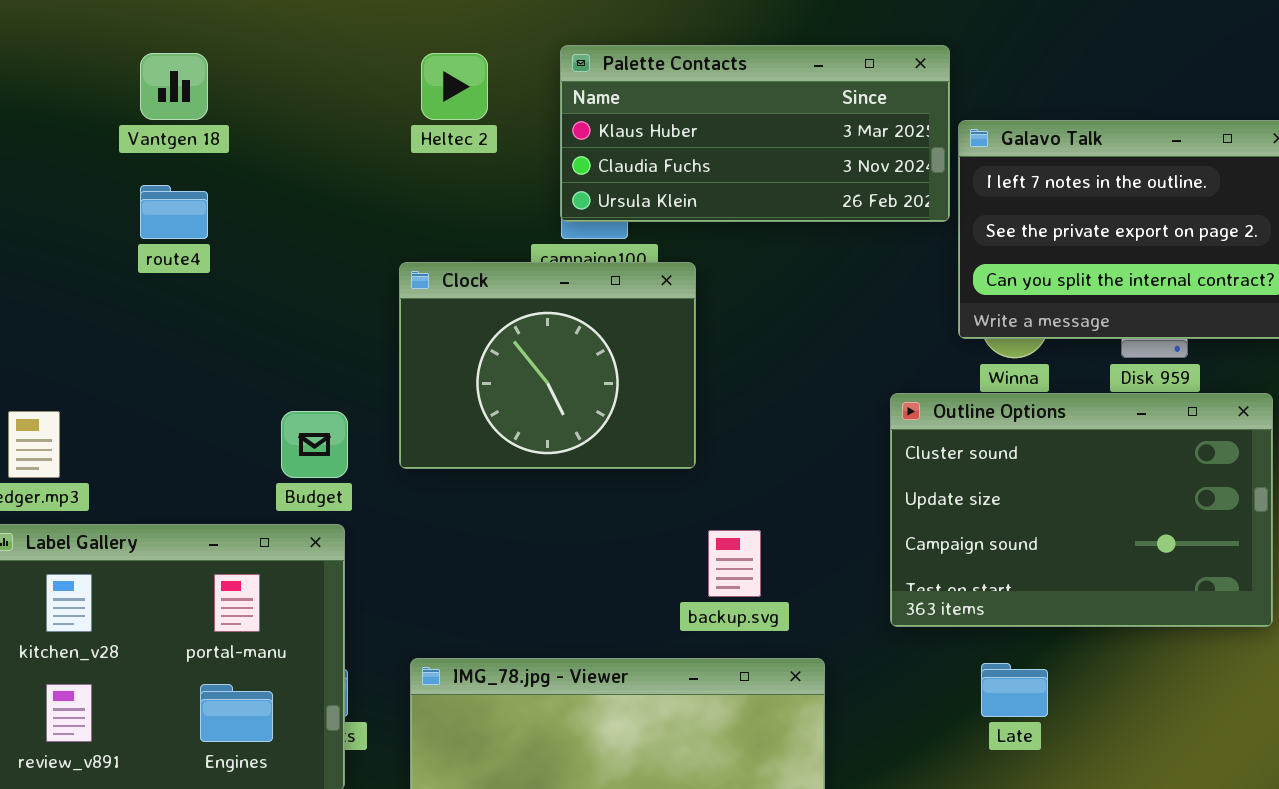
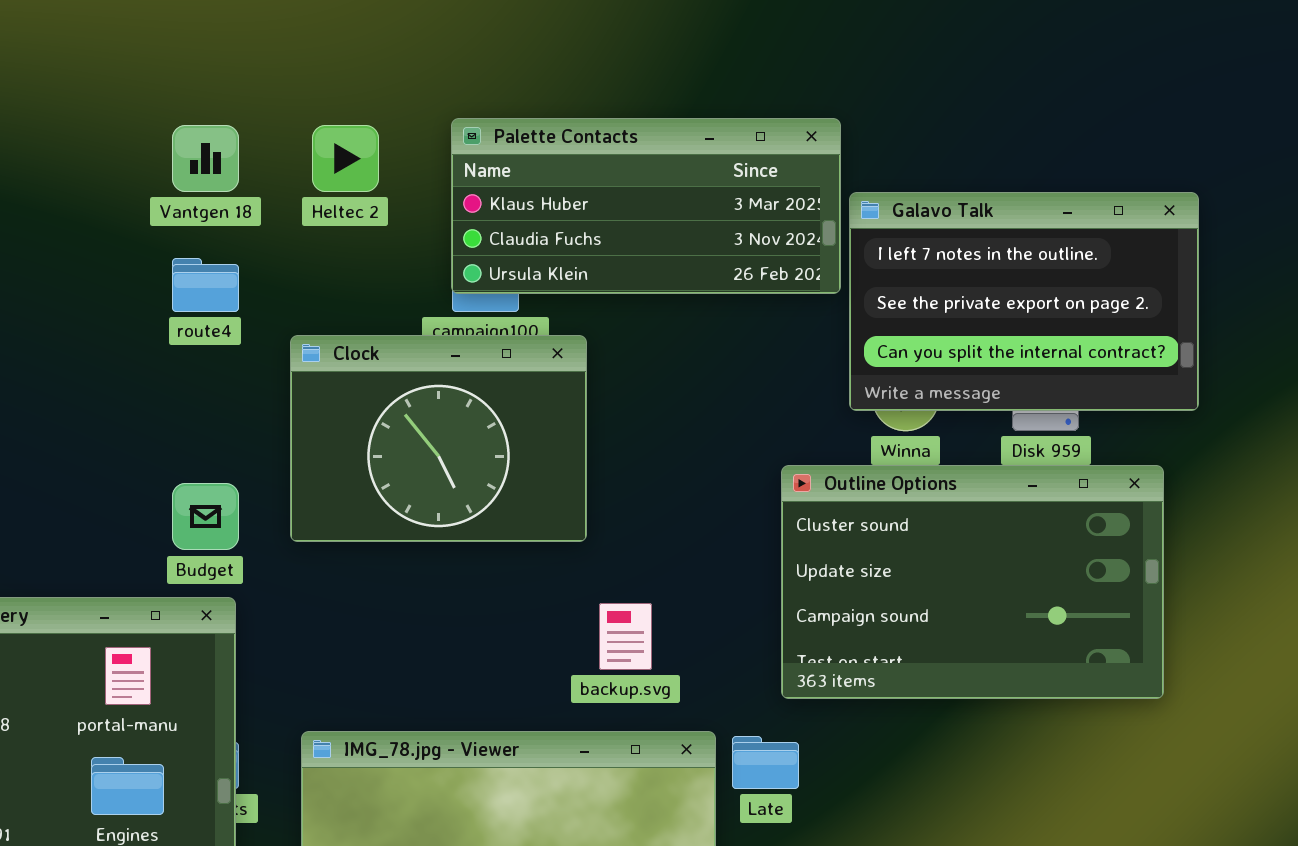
Vantgen 18: [140,53,208,120] -> [172,125,239,192], moved
route4: [140,185,208,239] -> [172,258,239,312], moved
Late: [981,663,1048,717] -> [732,736,799,789], moved

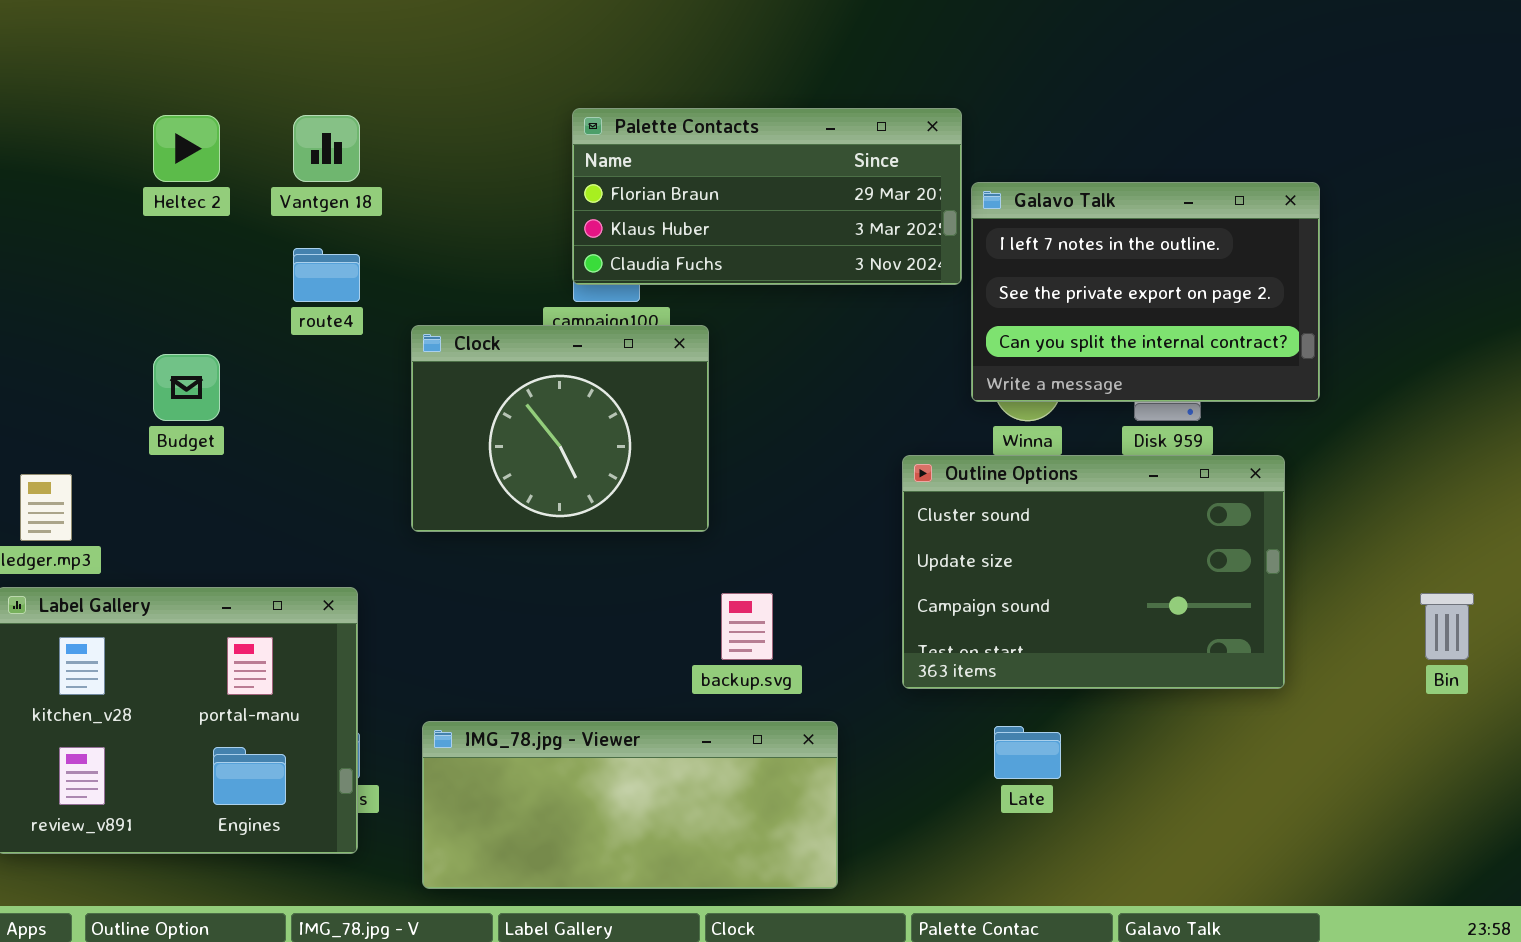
Palette Contacts: [451,118,841,294] -> [572,108,962,285], scrolled up 1 row
Heltec 2: [312,125,379,192] -> [153,115,220,182], moved
Budget: [172,483,239,550] -> [153,354,220,421], moved
Late: [732,736,799,789] -> [994,726,1061,779], moved

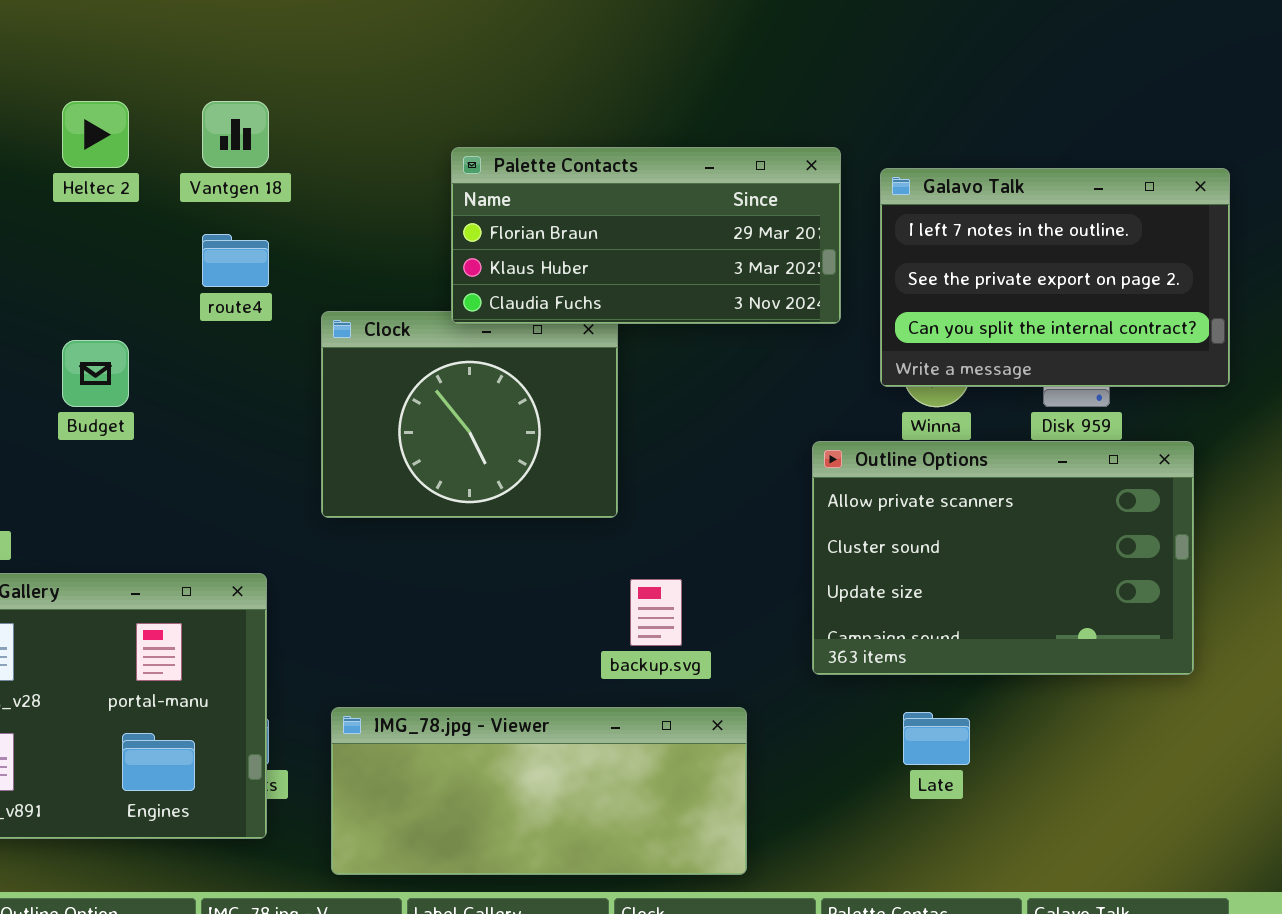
Palette Contacts: [572,108,962,285] -> [451,147,841,324], moved
Outline Options: [902,455,1285,689] -> [812,441,1194,675], scrolled up 1 row

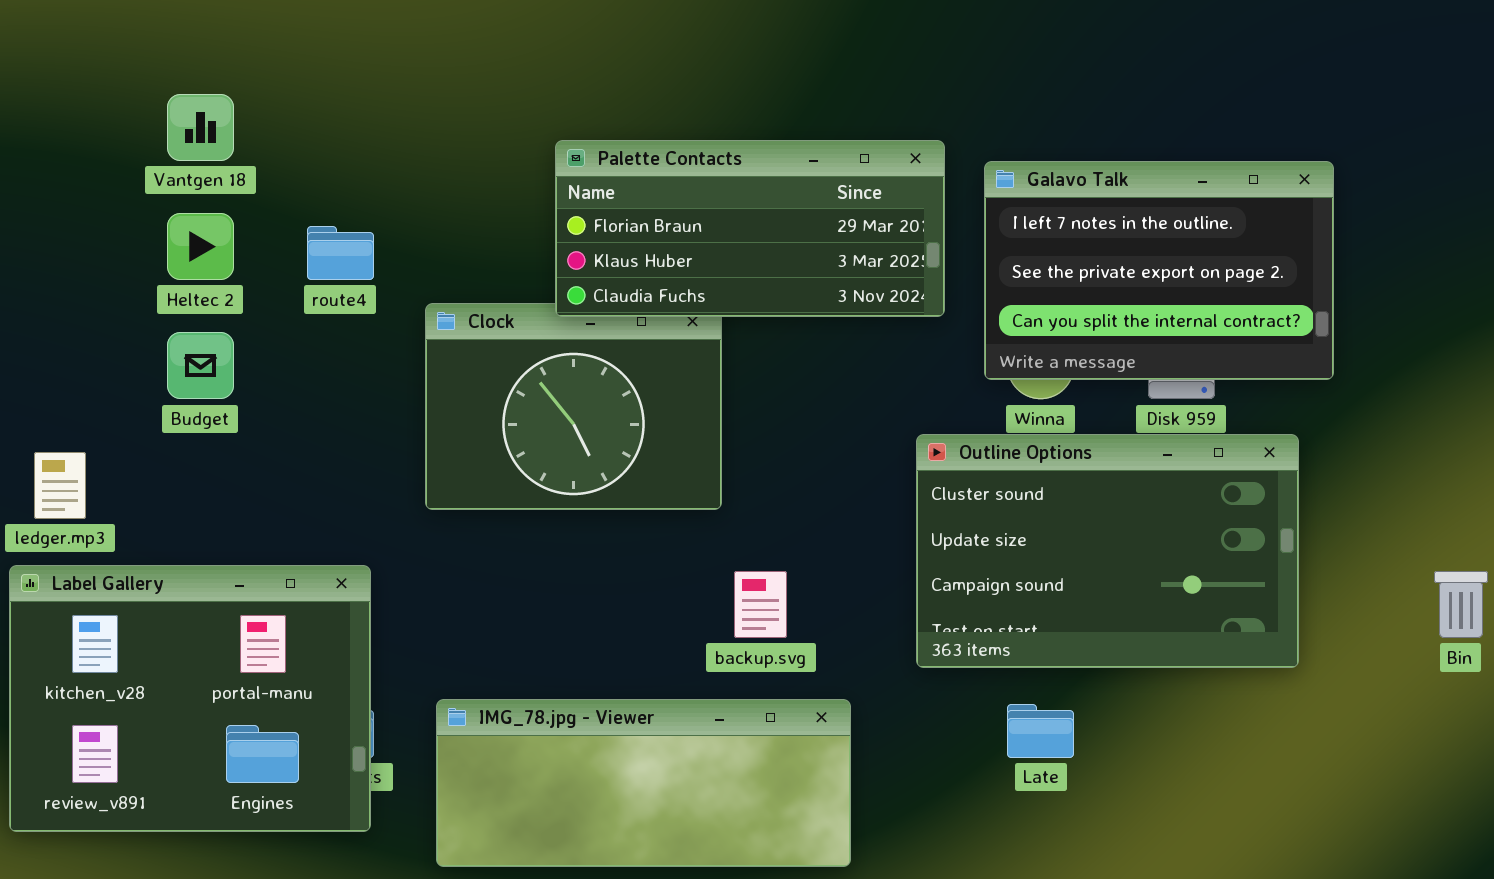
Heltec 2: [62,101,129,168] -> [167,213,234,280], moved
Vantgen 18: [202,101,269,168] -> [167,94,234,161], moved
Outline Options: [812,441,1194,675] -> [916,434,1299,668], scrolled down 1 row

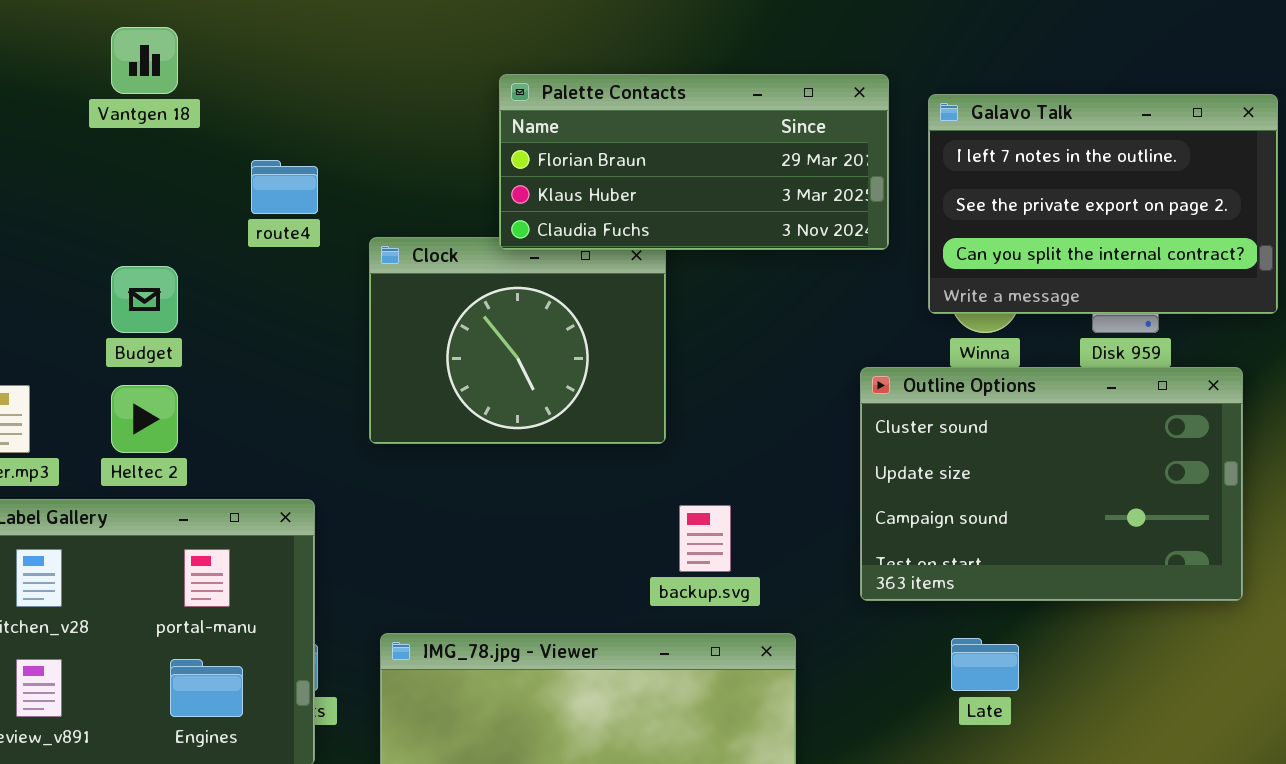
Heltec 2: [167,213,234,280] -> [111,385,178,453], moved

